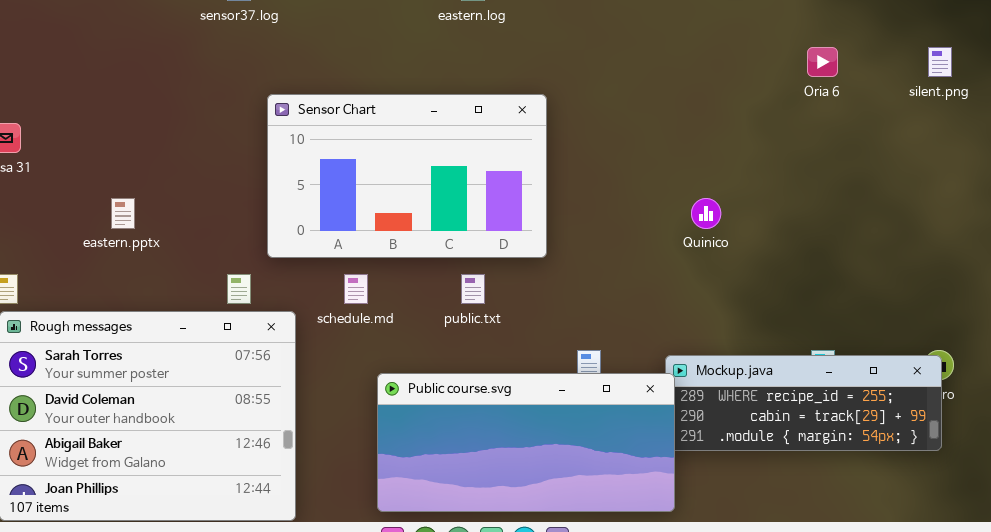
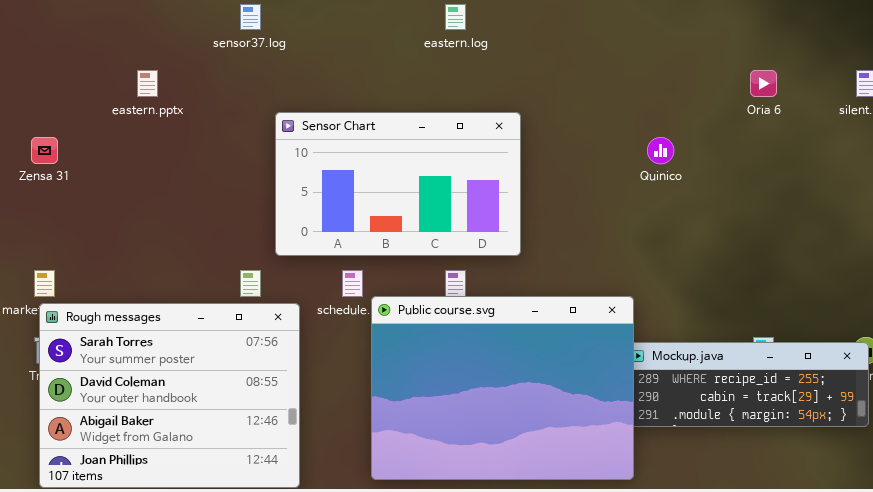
eastern.pptx: [111,198,135,229] -> [137,70,158,97], moved
Quinico: [691,198,721,229] -> [647,137,674,164], moved
Public course.svg: [377,373,675,512] -> [371,296,634,480], resized

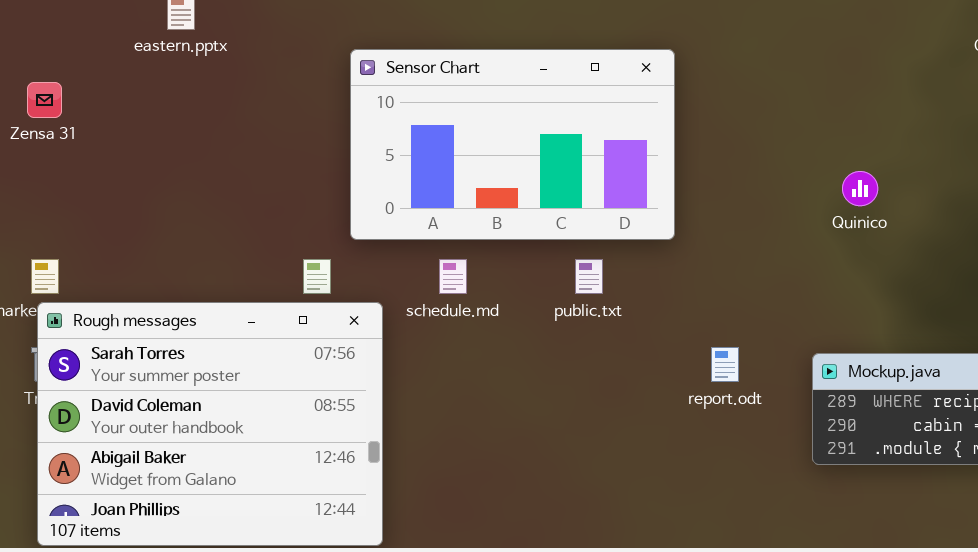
Quinico: [647,137,674,164] -> [842,171,878,206], moved
Public course.svg: [371,296,634,480] -> none, closed

